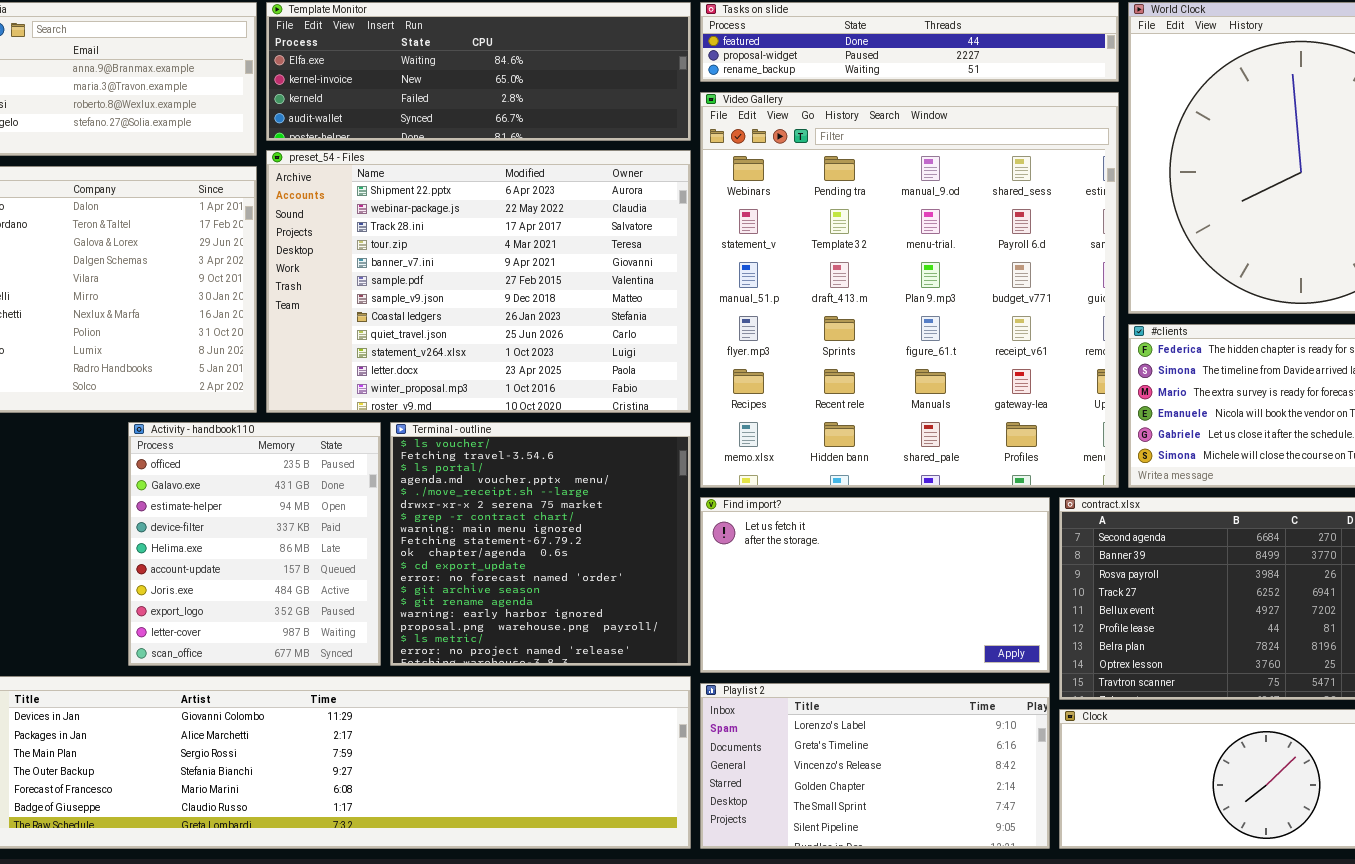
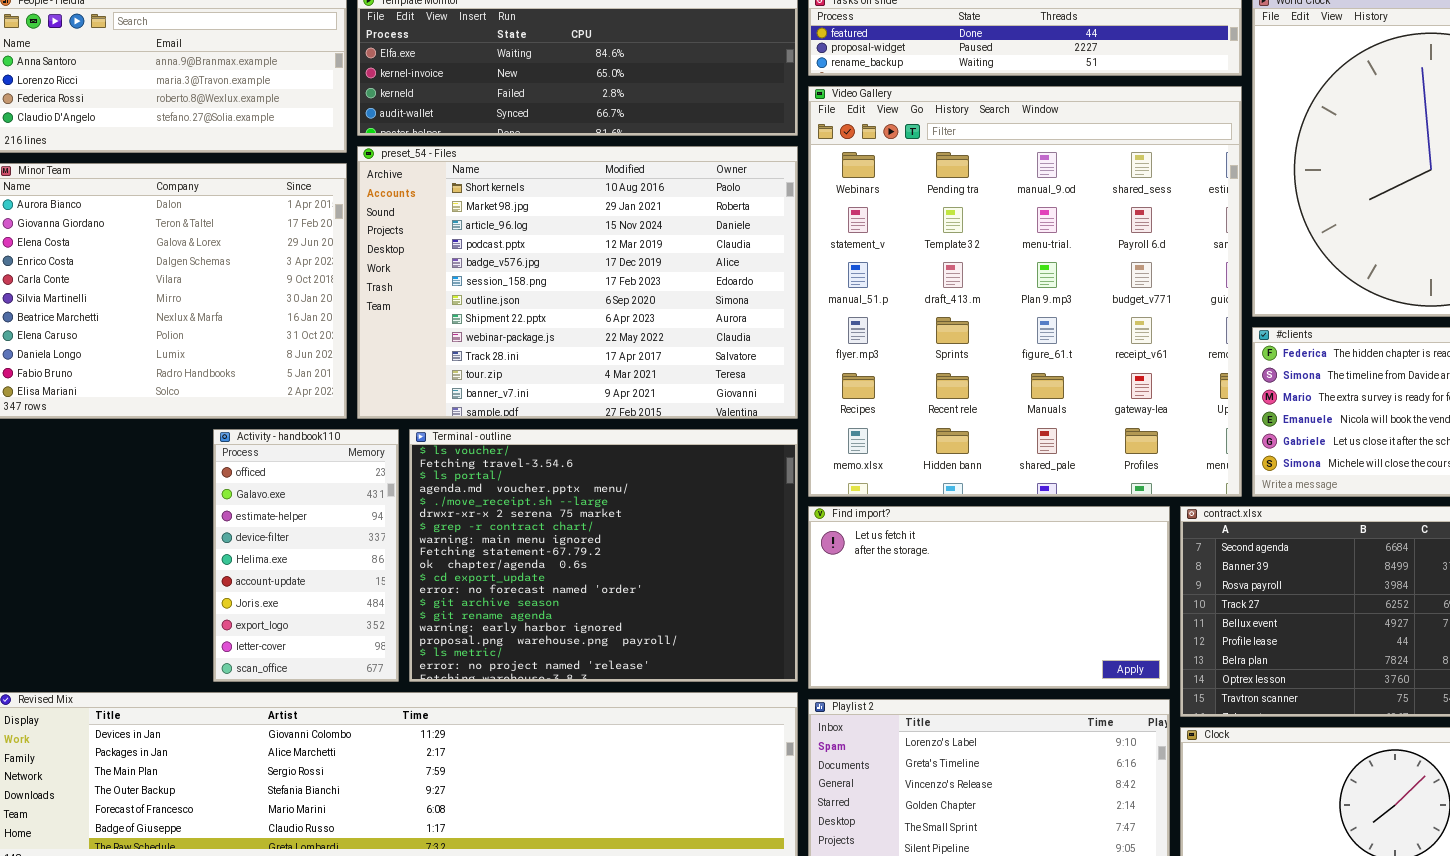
preset_54 - Files: [266,150,691,413] -> [357,146,798,419], scrolled up 7 rows
Activity - handbook110: [128,422,381,666] -> [213,429,399,682], resized
Terminal - outline: [390,422,691,666] -> [409,429,798,682], resized

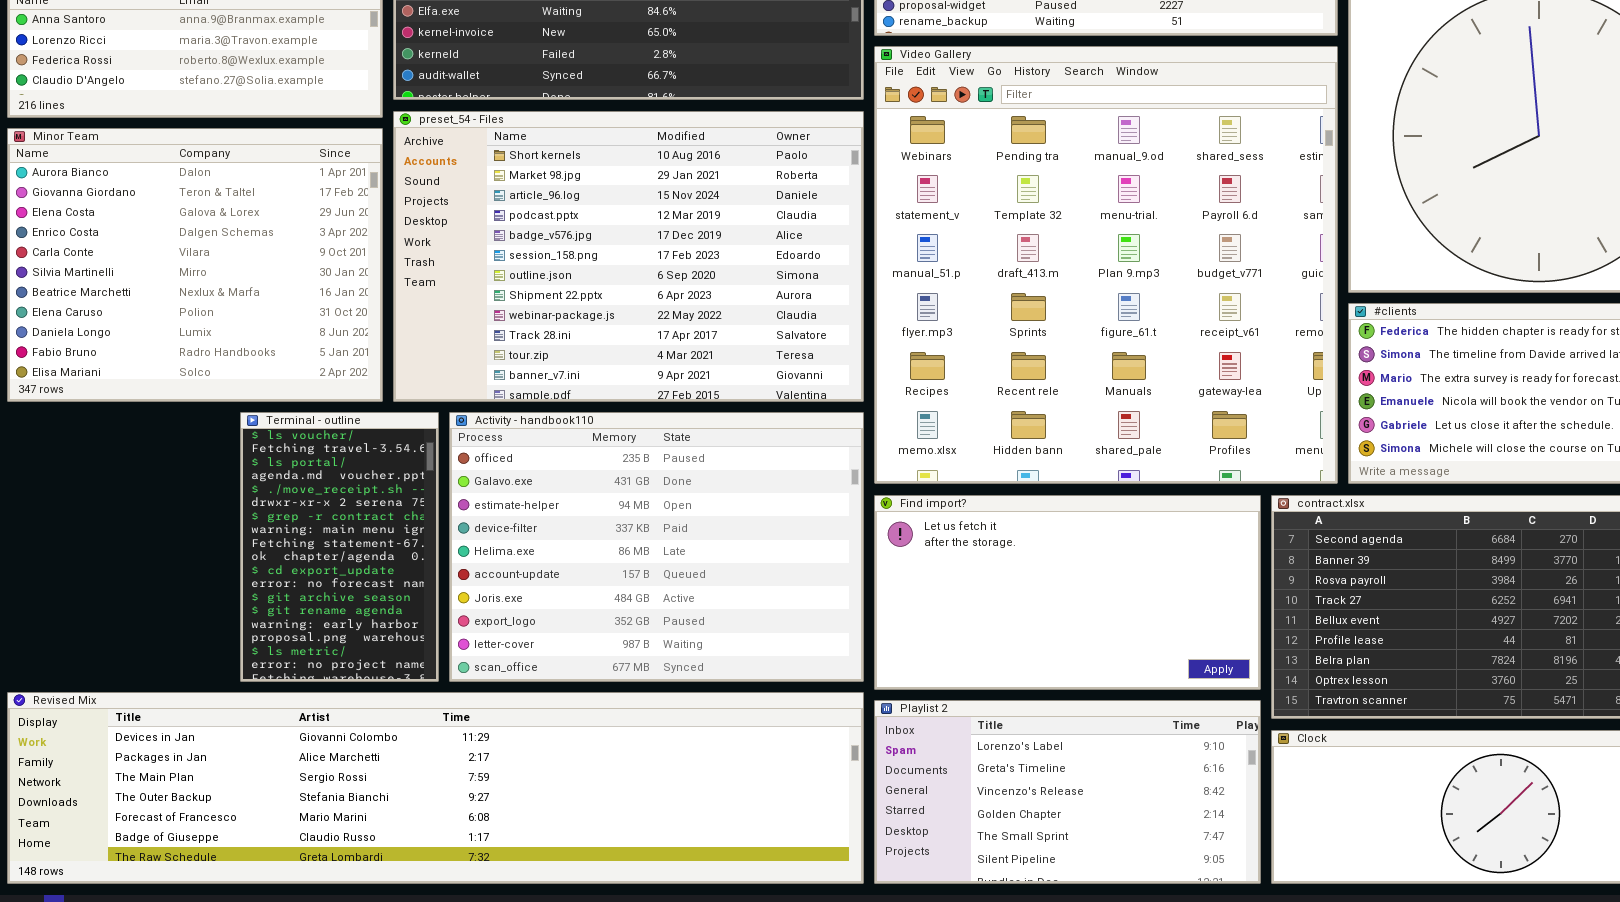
Activity - handbook110: [213,429,399,682] -> [449,412,864,682], moved, resized
Terminal - outline: [409,429,798,682] -> [240,412,439,682], moved, resized

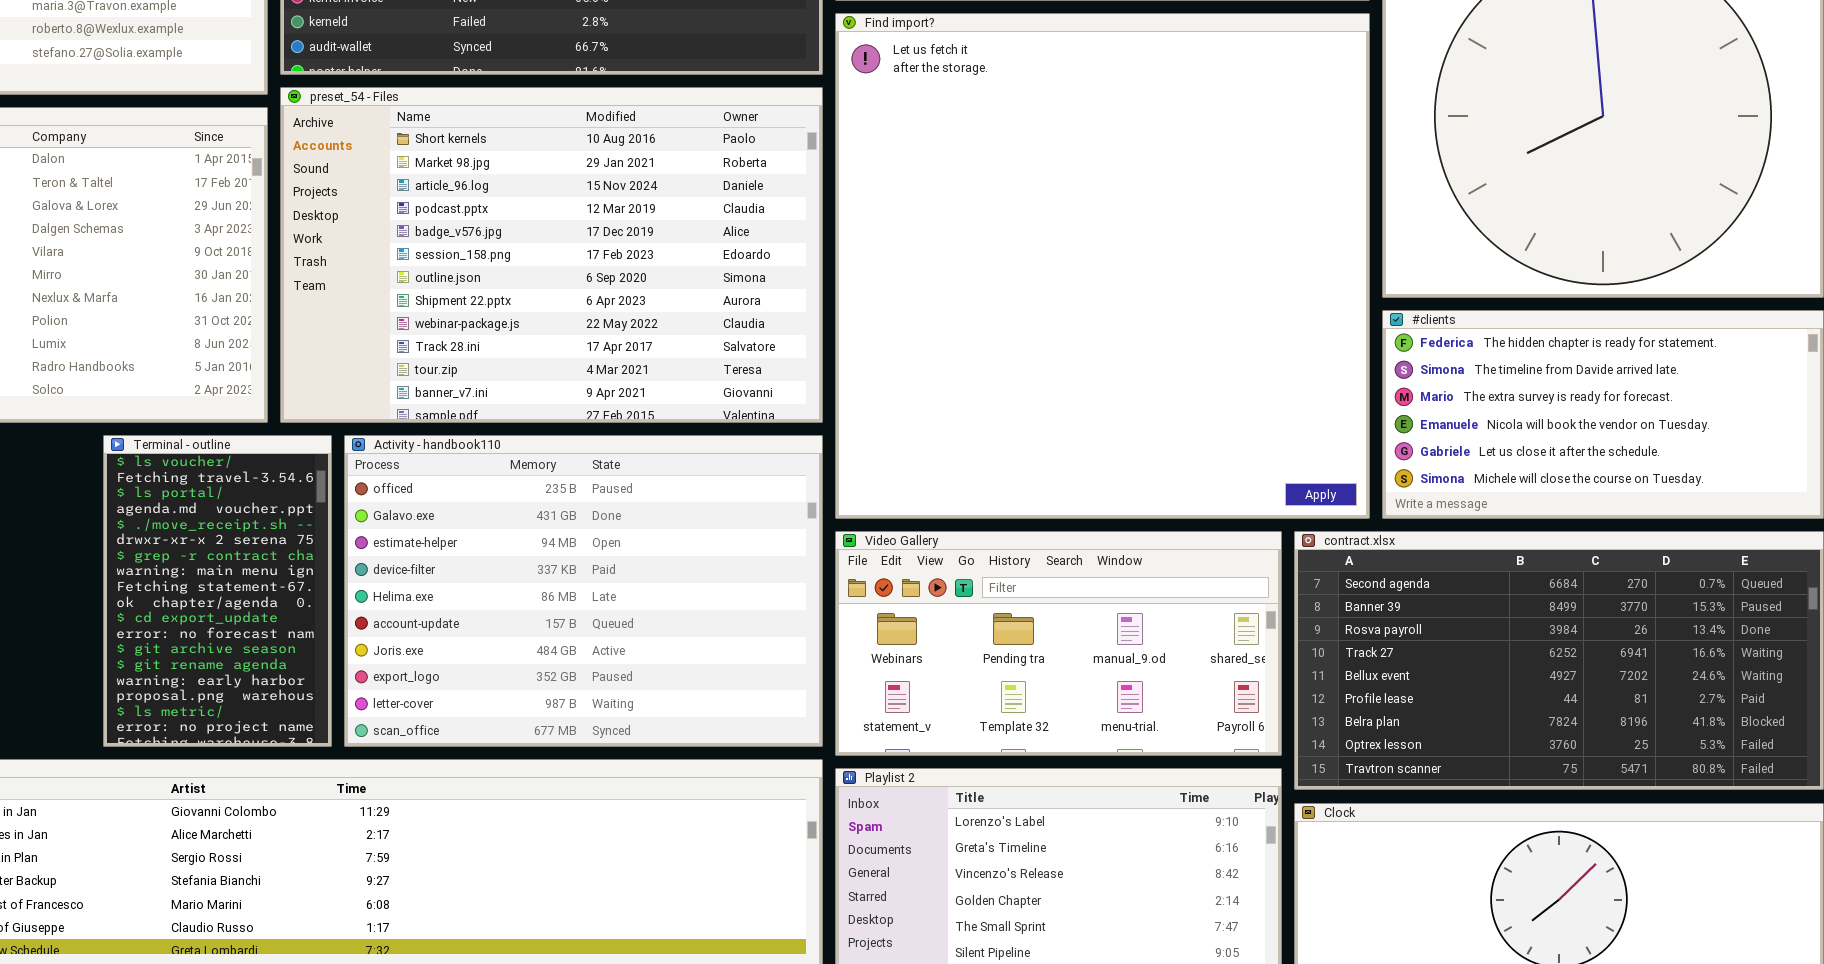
Video Gallery: [874,46,1338,484] -> [835,531,1282,756], moved, resized
Find import?: [874,495,1261,690] -> [835,13,1370,519], moved, resized

